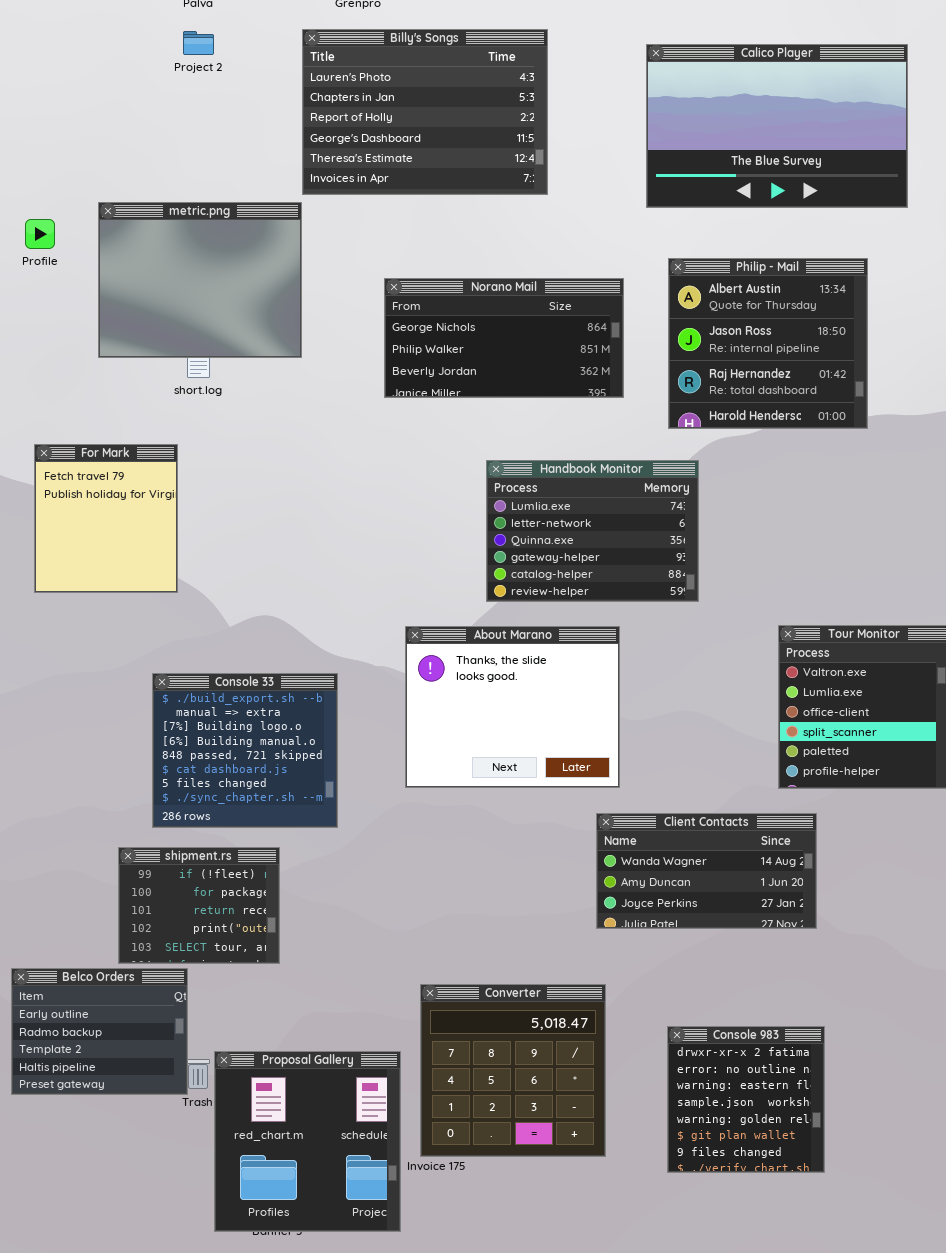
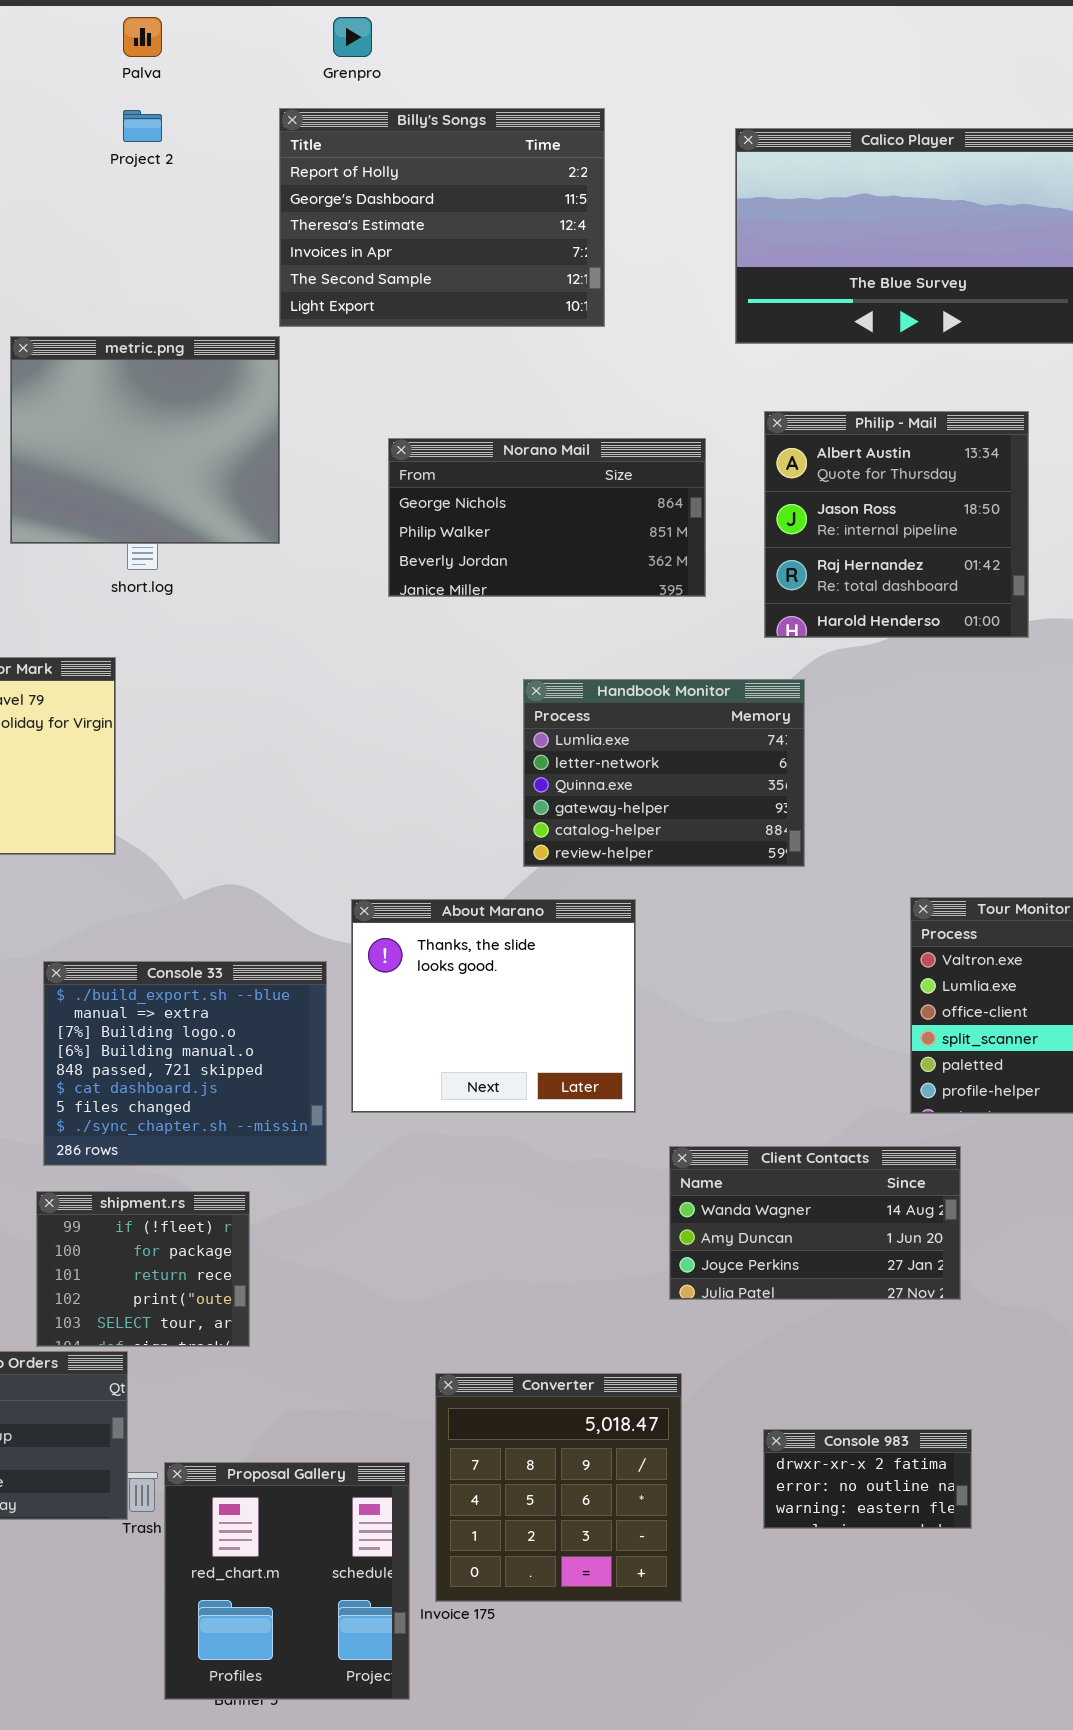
Billy's Songs: [302,29,548,195] -> [279,108,605,327], scrolled down 2 rows
About Marano: [405,626,620,788] -> [351,899,636,1113], moved
Console 33: [152,673,338,828] -> [43,961,327,1166], resized
Console 983: [667,1026,825,1173] -> [763,1429,972,1529], resized

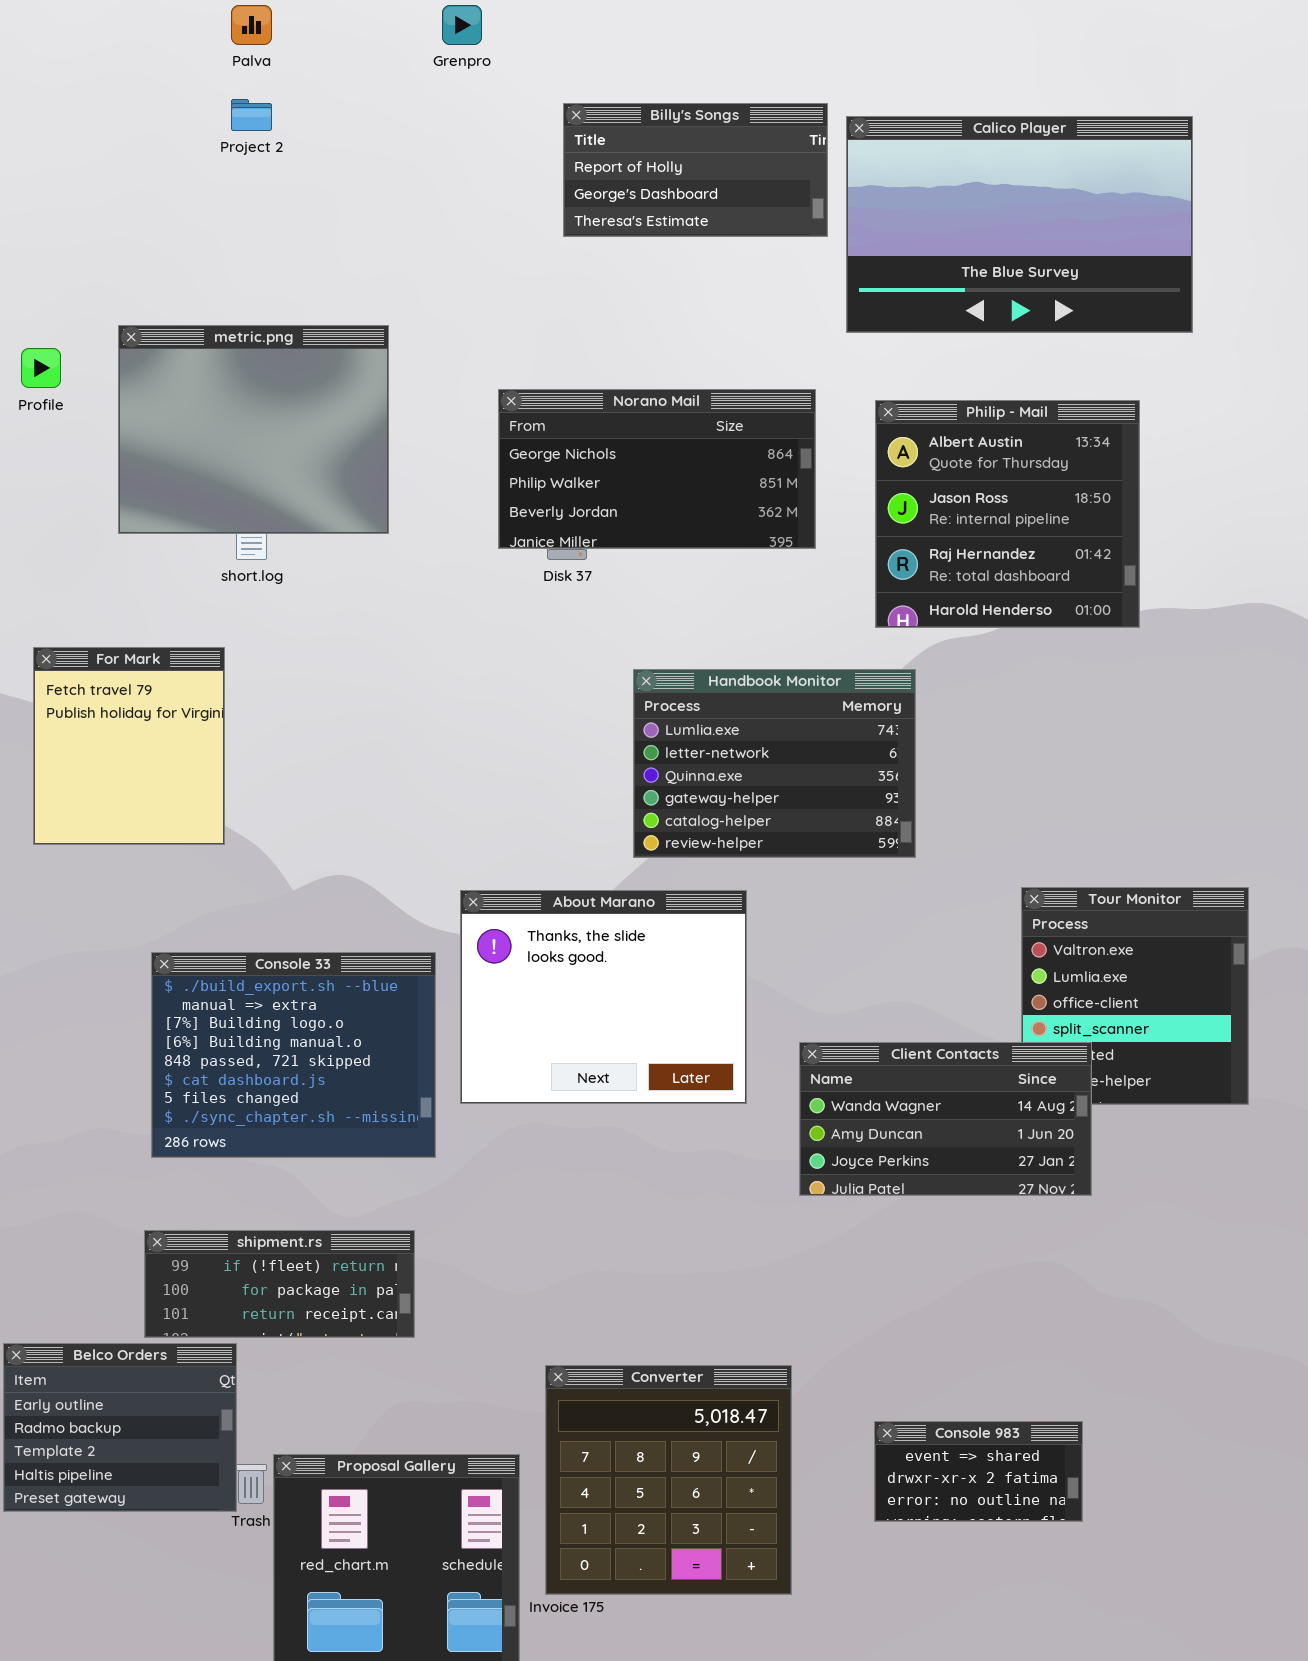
Billy's Songs: [279,108,605,327] -> [563,103,828,237], moved, resized
Norano Mail: [388,438,706,597] -> [498,389,816,549], moved
Client Contacts: [669,1146,961,1300] -> [799,1042,1092,1196], moved
shipment.rs: [36,1191,250,1347] -> [144,1230,415,1338], resized
Console 983: [763,1429,972,1529] -> [874,1421,1083,1522], scrolled up 1 row

